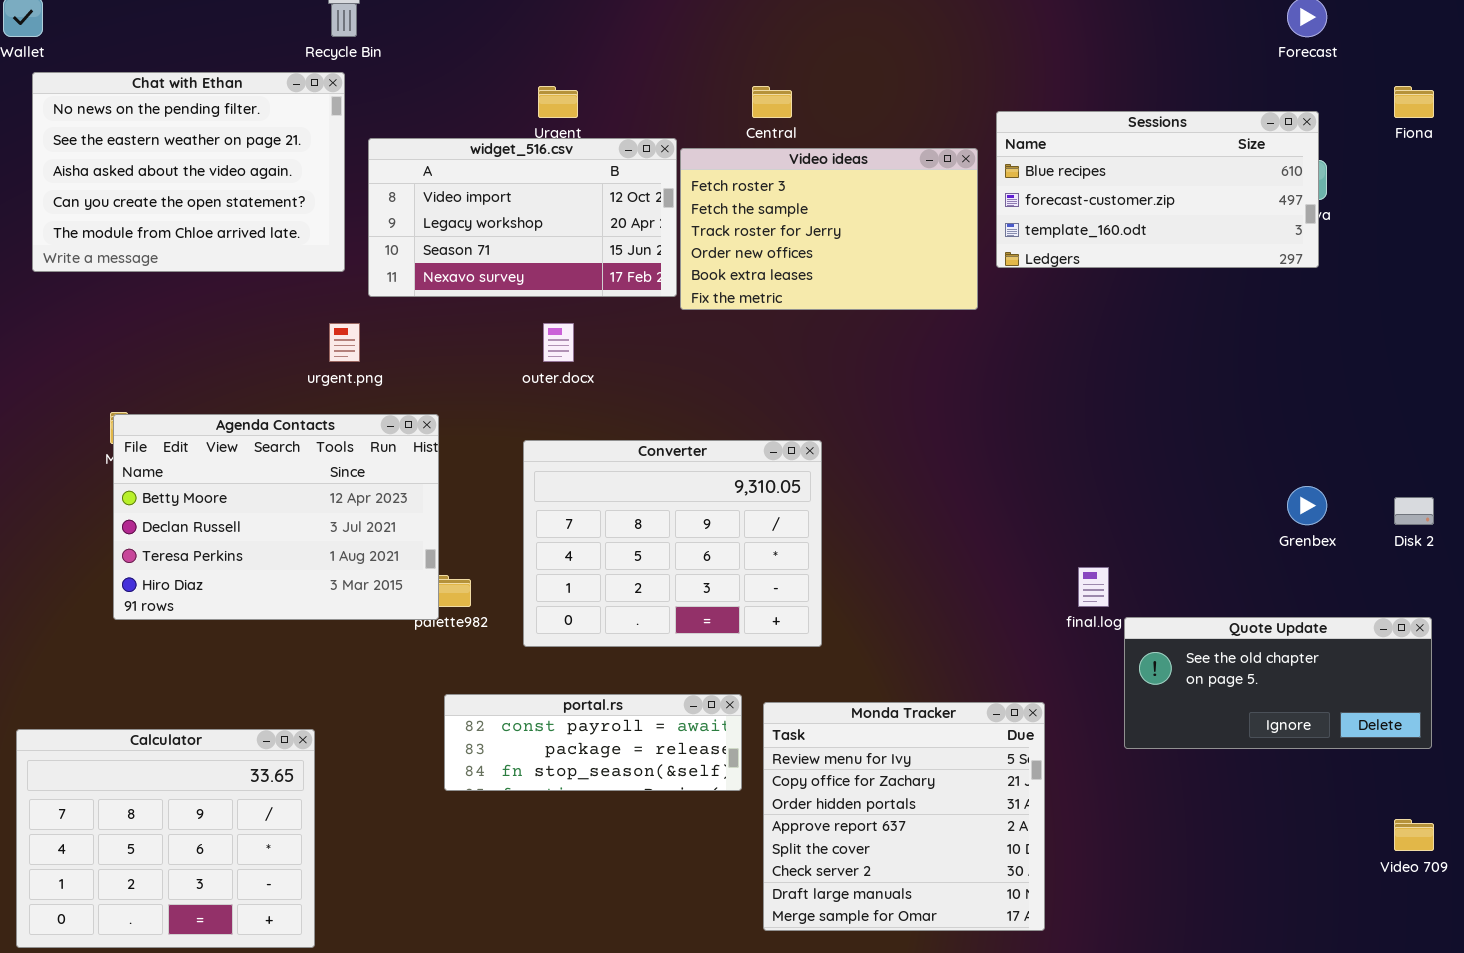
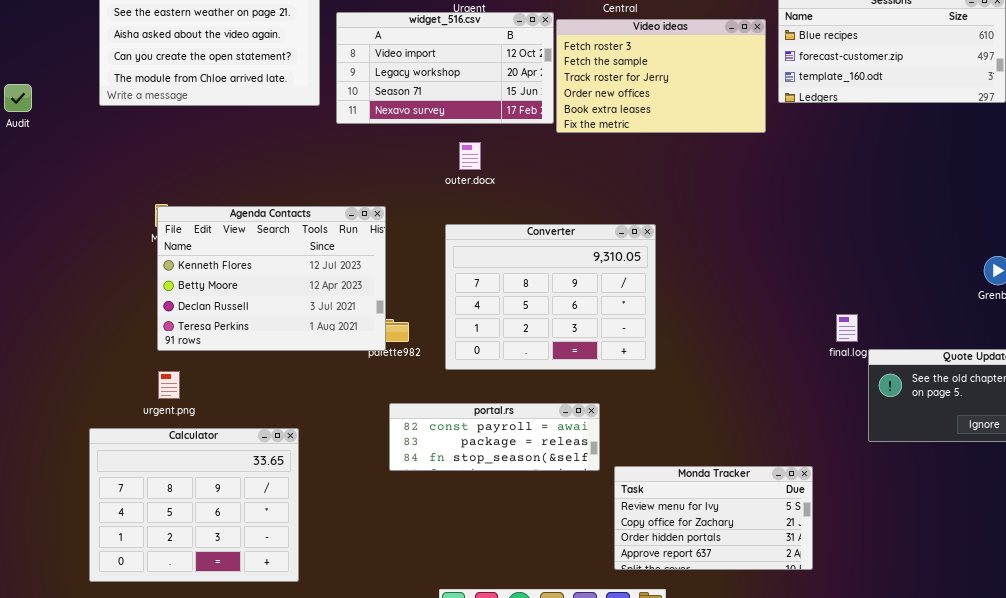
urgent.png: [329,323,360,362] -> [158,371,180,399], moved
Agenda Contacts: [113,414,439,620] -> [157,206,386,351], scrolled up 1 row
Monda Tracker: [763,702,1045,931] -> [614,466,813,570], resized

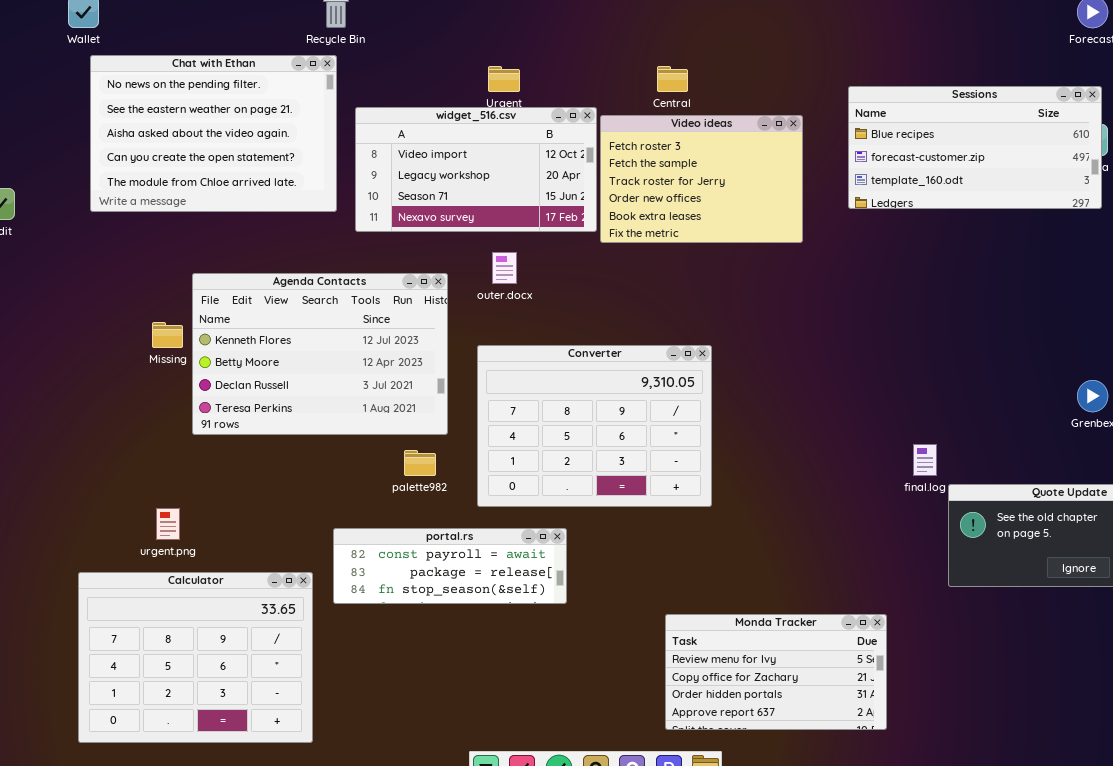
Video ideas: [556,19,766,133] -> [600,115,803,243], resized
Agenda Contacts: [157,206,386,351] -> [192,273,448,435], moved
portal.rs: [389,403,600,471] -> [333,528,567,604], moved

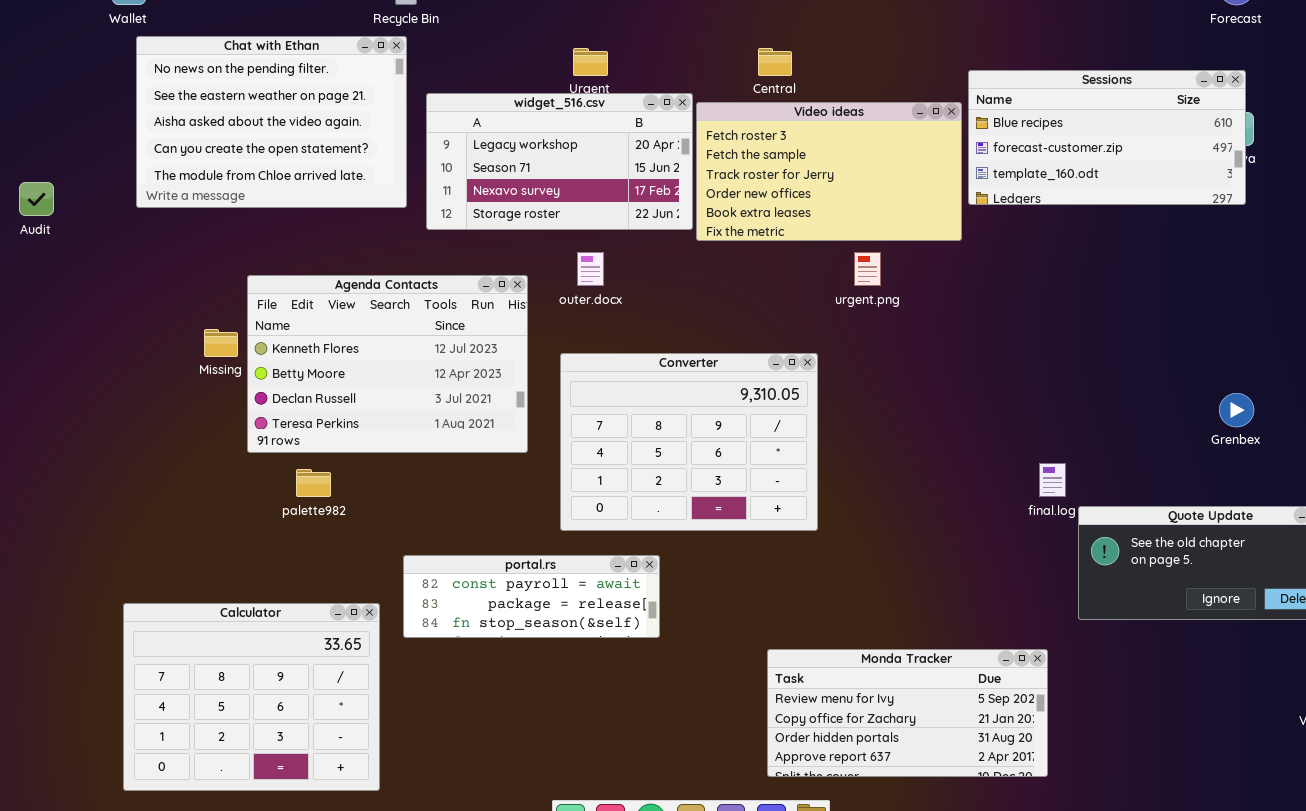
widget_516.csv: [355,107,597,232] -> [426,93,693,230], scrolled down 1 row
Video ideas: [600,115,803,243] -> [696,102,962,241], resized
palette982: [404,450,436,476] -> [296,469,331,497], moved
urgent.png: [156,508,180,540] -> [854,252,881,286], moved
Monda Tracker: [665,614,887,730] -> [767,649,1048,777], resized

